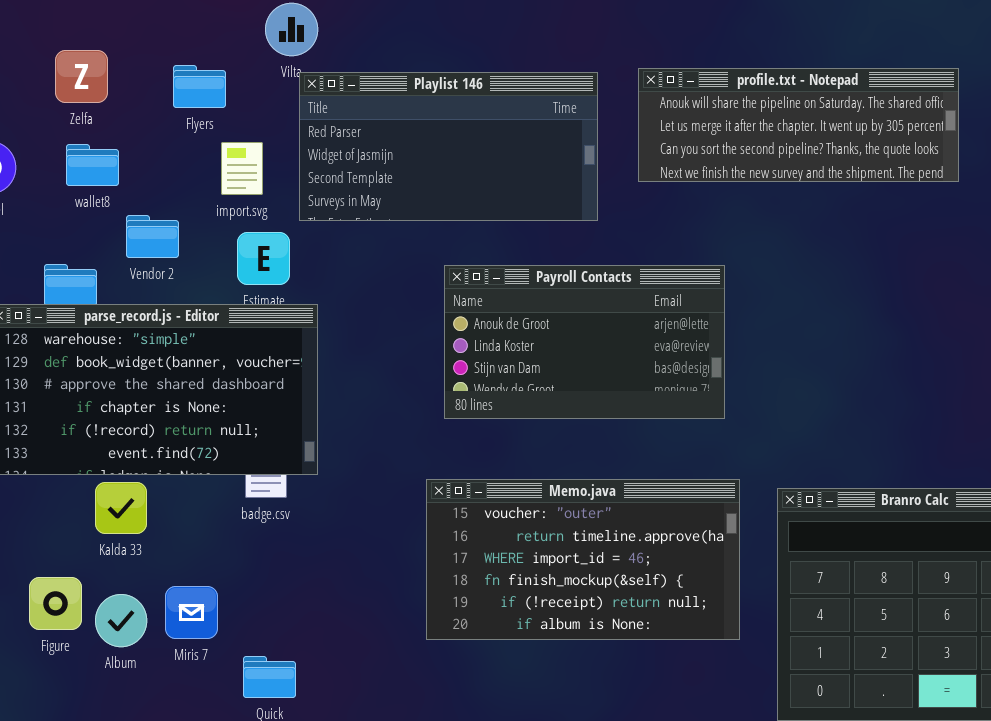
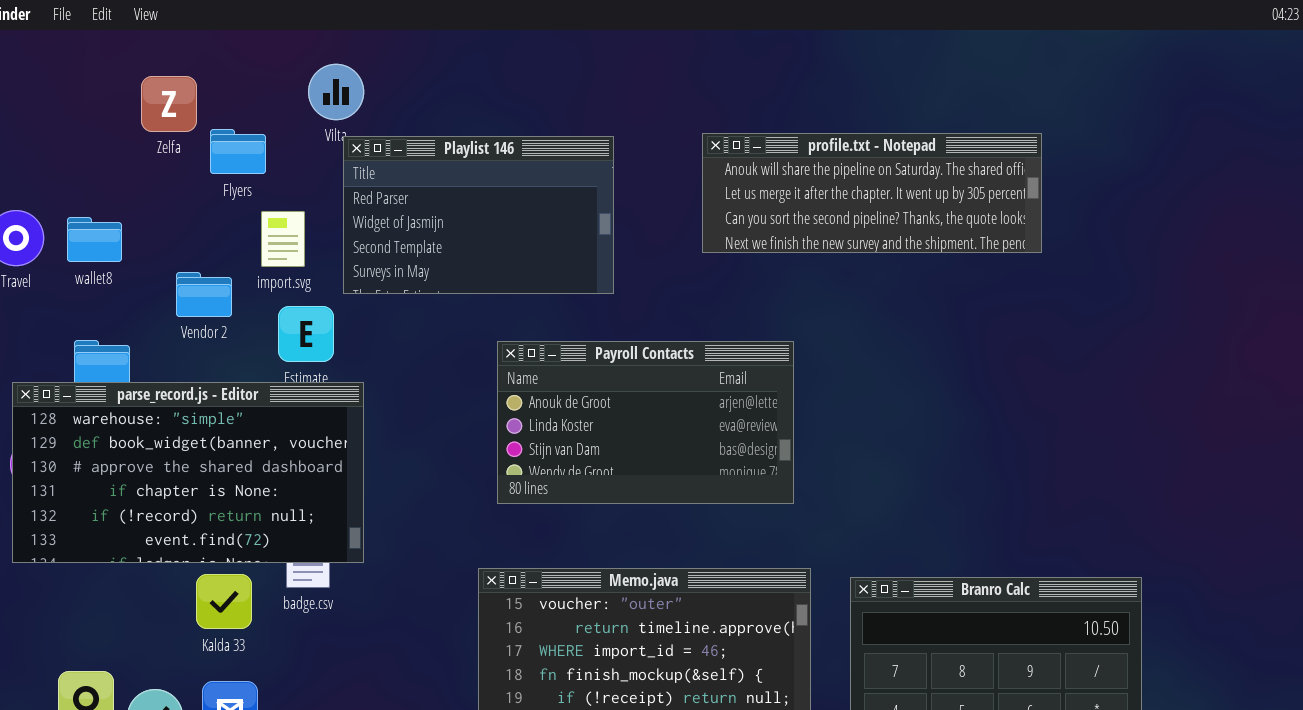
Zelfa: [55,50,108,103] -> [141,76,197,132], moved
Playlist 146: [299,72,598,221] -> [343,136,614,294], resized
wallet8: [66,144,119,186] -> [67,217,122,262], moved
Vendor 2: [126,215,179,258] -> [176,272,232,317], moved
Kalda 33: [95,482,147,534] -> [196,574,252,629], moved

